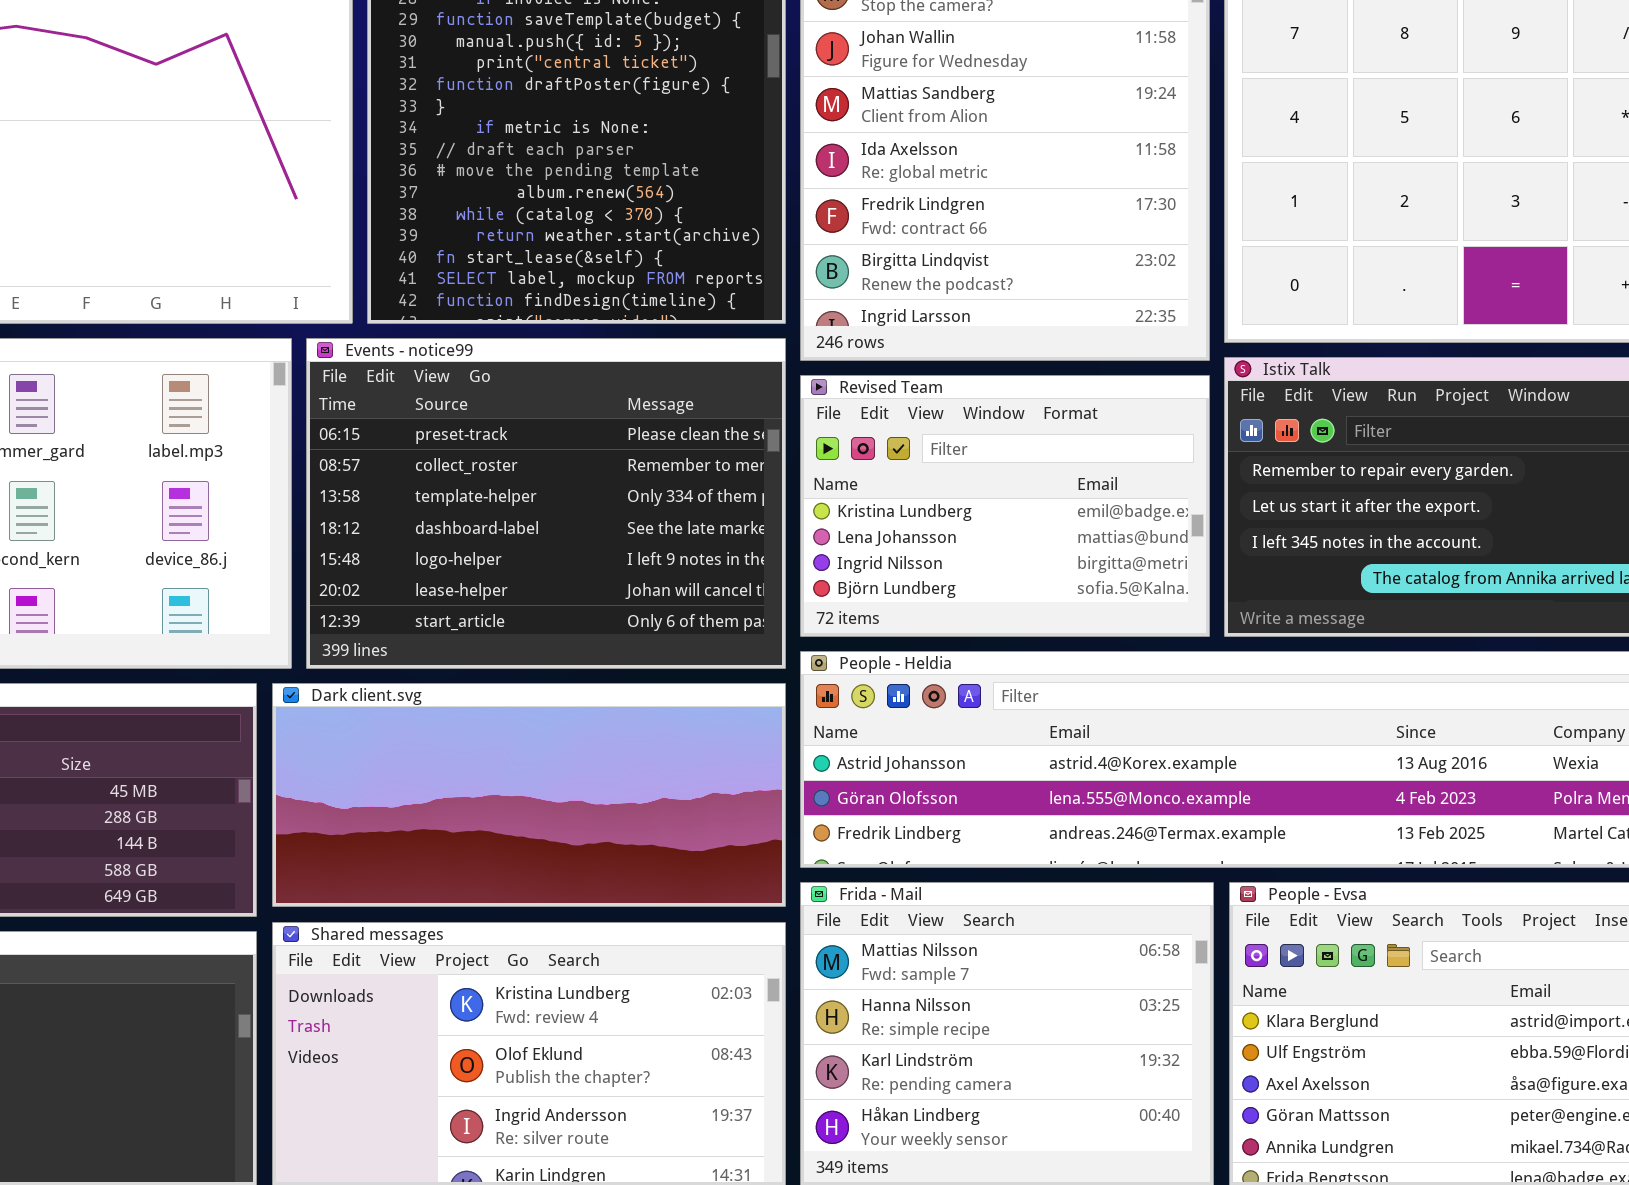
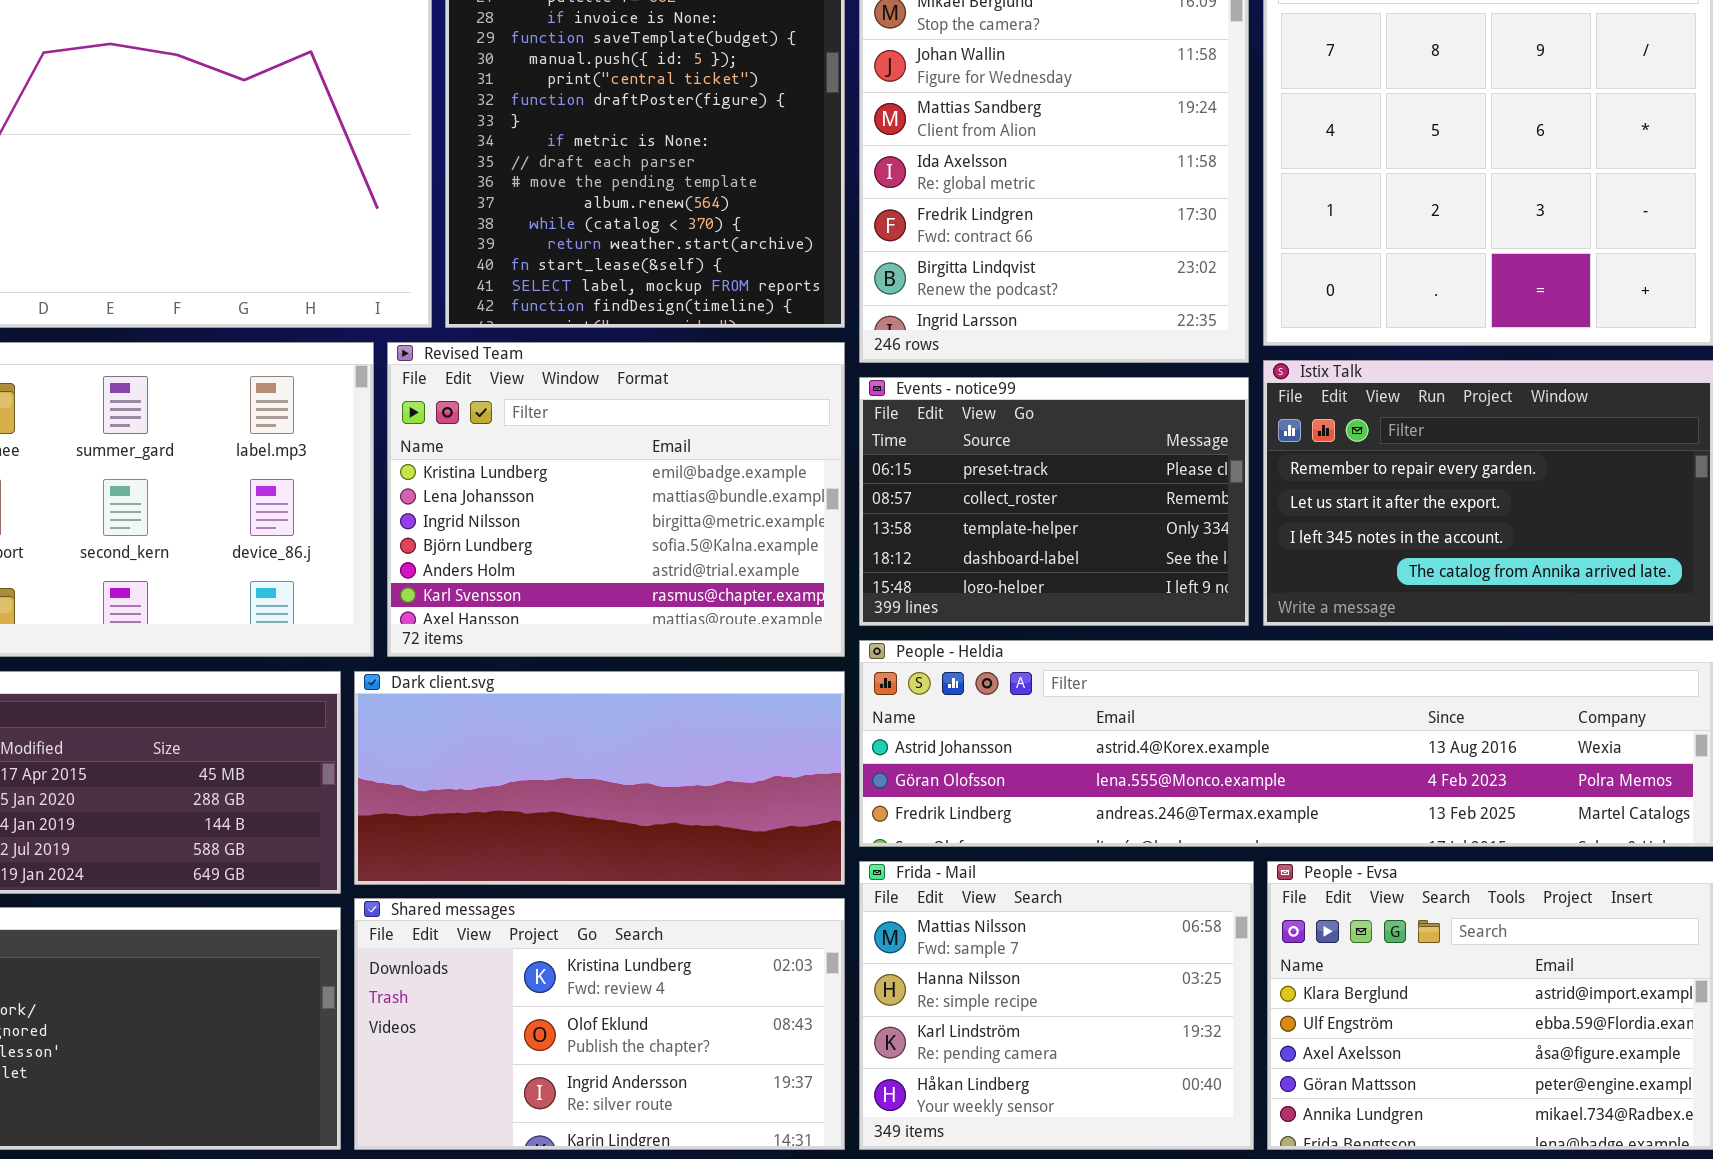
Events - notice99: [306,338,786,669] -> [859,377,1249,626], moved, resized
Revised Team: [800,375,1210,637] -> [387,342,845,657], moved, resized

